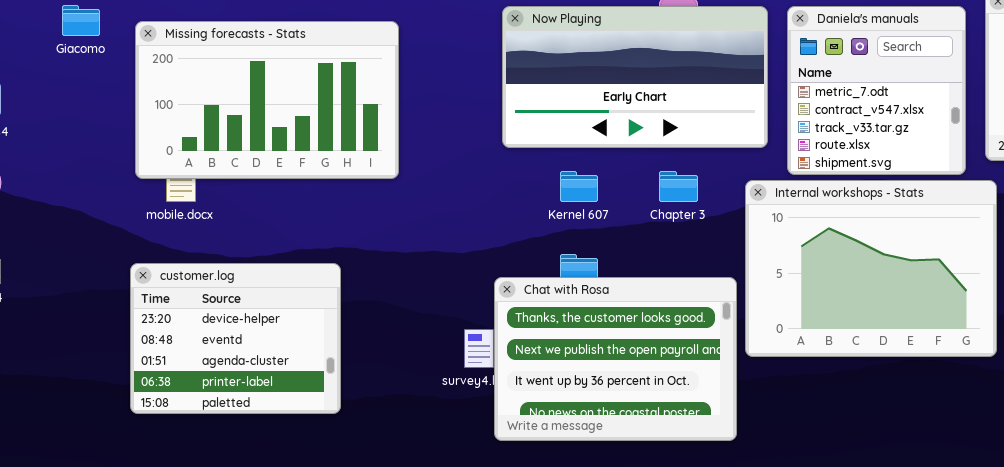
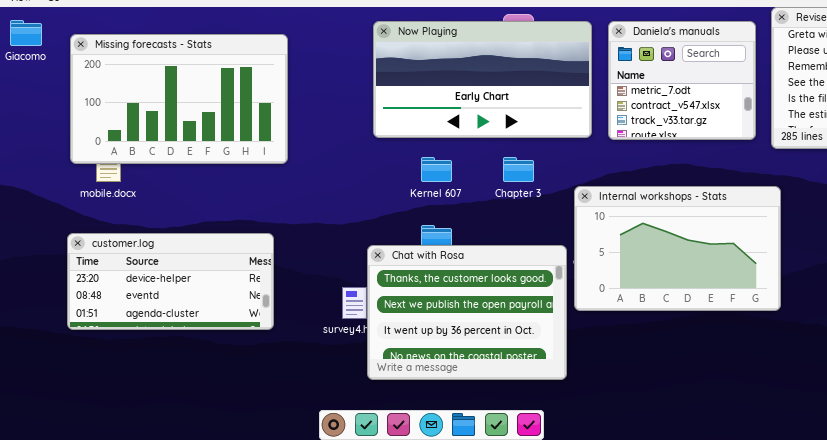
Daniela's manuals: [787,6,966,175] -> [608,21,756,140], resized
Internal workshops - Stats: [745,180,997,357] -> [574,186,781,311], resized
customer.log: [130,263,341,414] -> [67,233,274,330], resized

